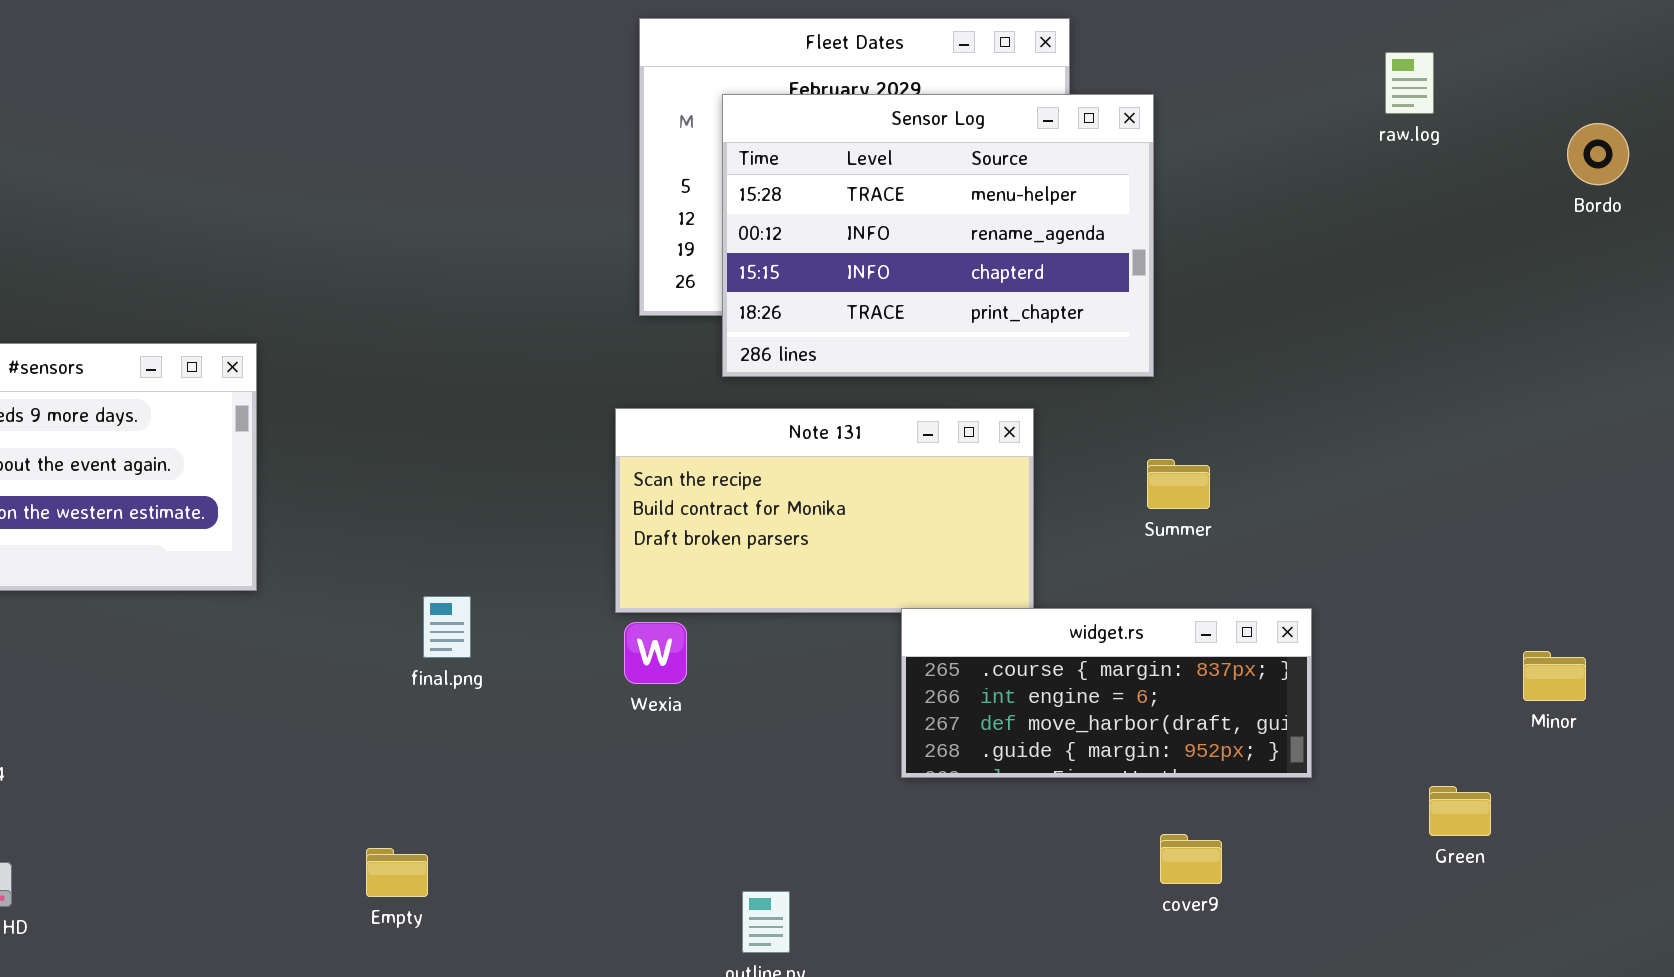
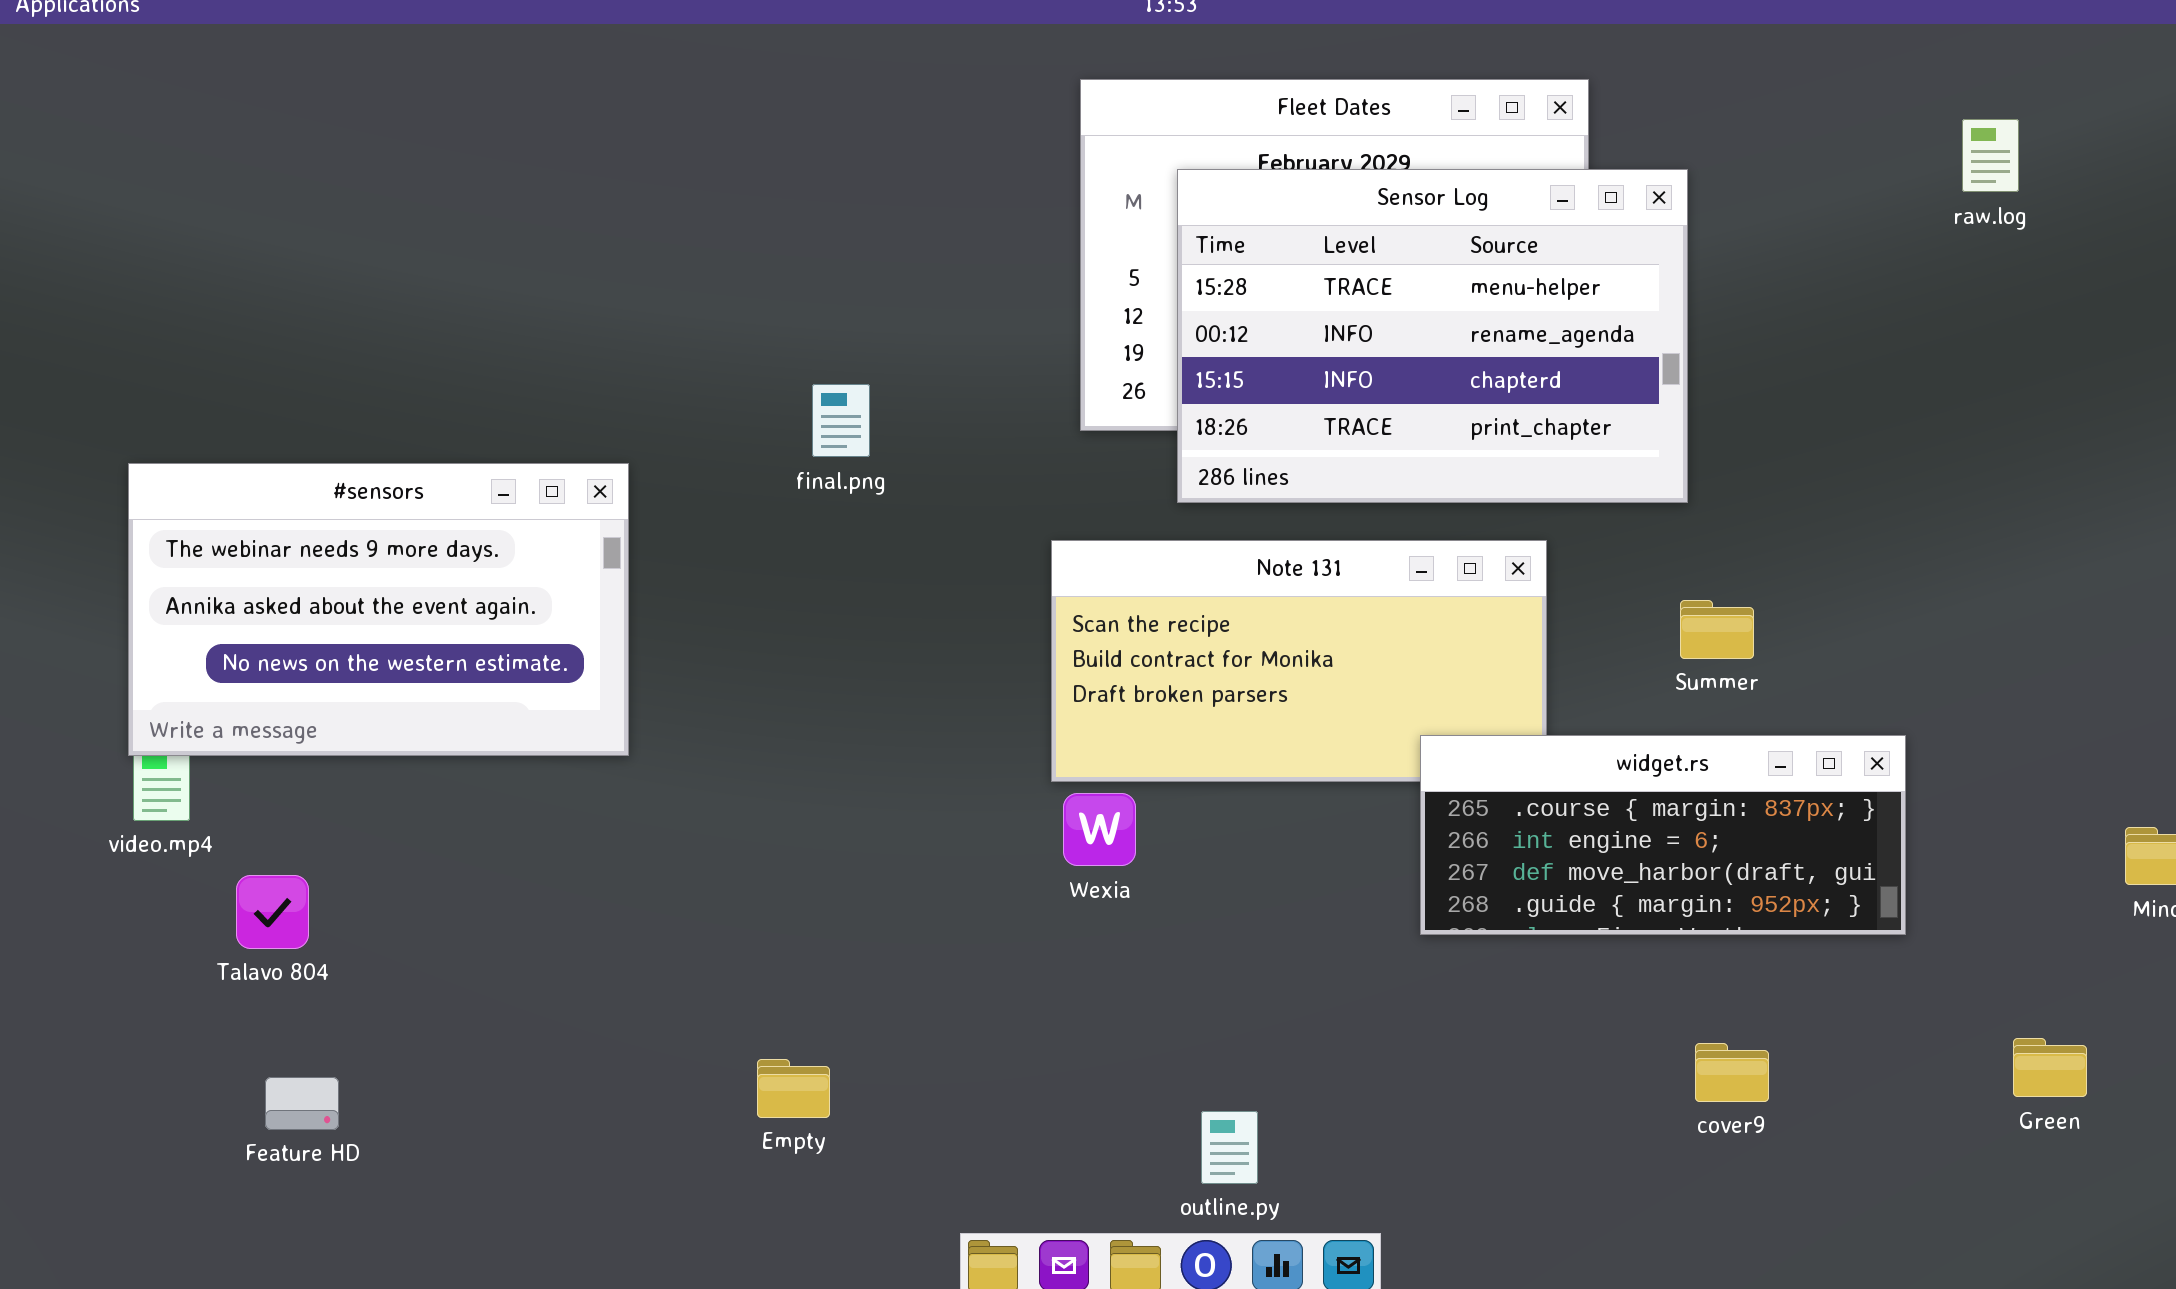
final.png: [423,596,471,658] -> [812,384,870,457], moved
widget.rs: [901,608,1312,778] -> [1420,735,1906,935], moved
Green: [1429,786,1491,836] -> [2013,1038,2087,1097], moved

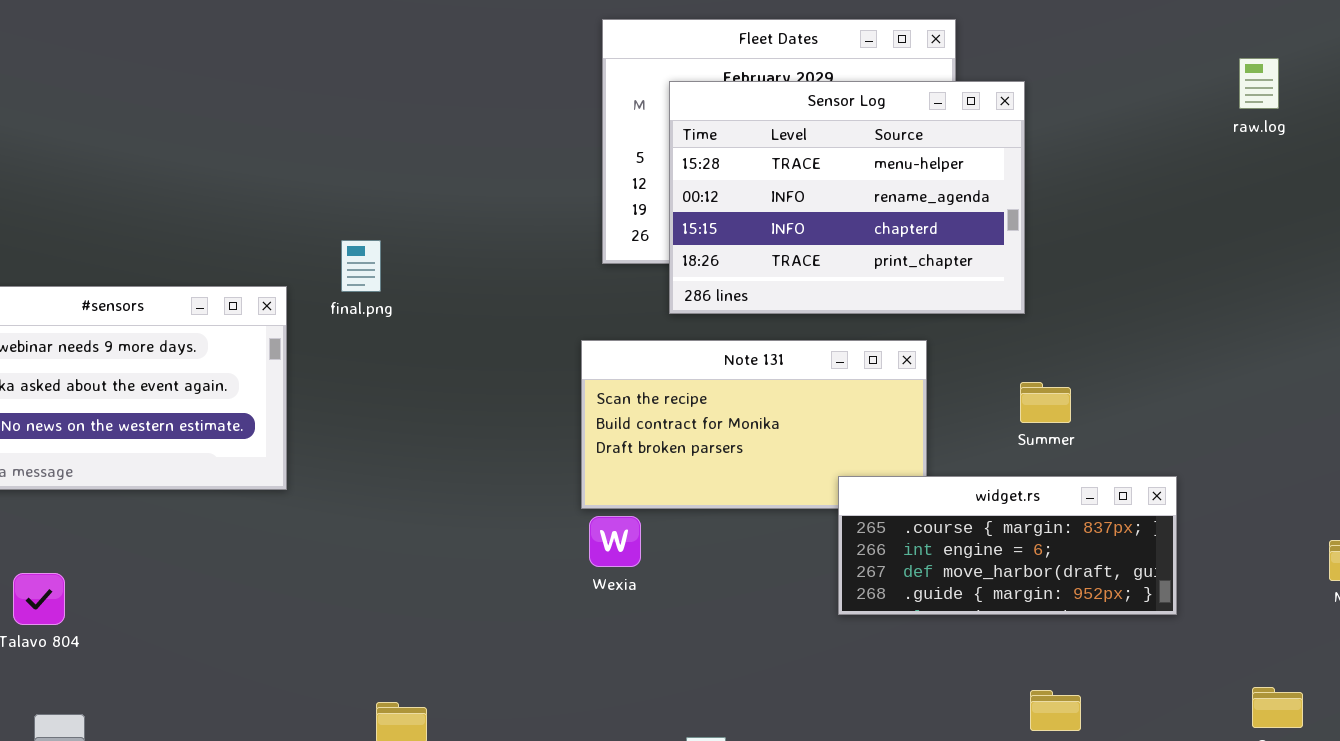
raw.log: [1962,119,2019,192] -> [1239,58,1279,109], moved
final.png: [812,384,870,457] -> [341,240,381,292], moved

